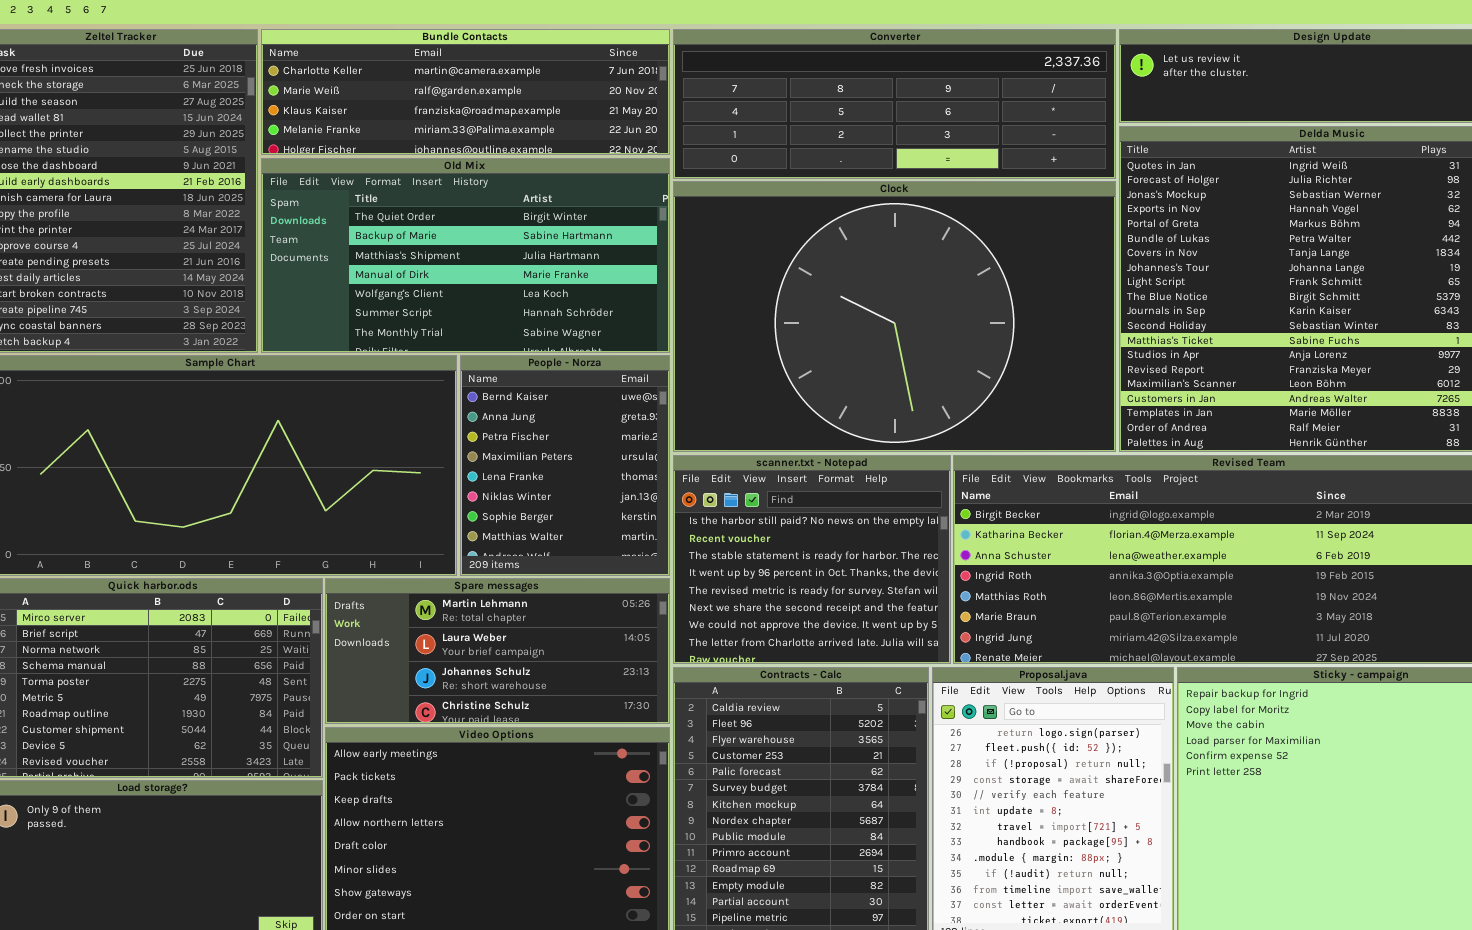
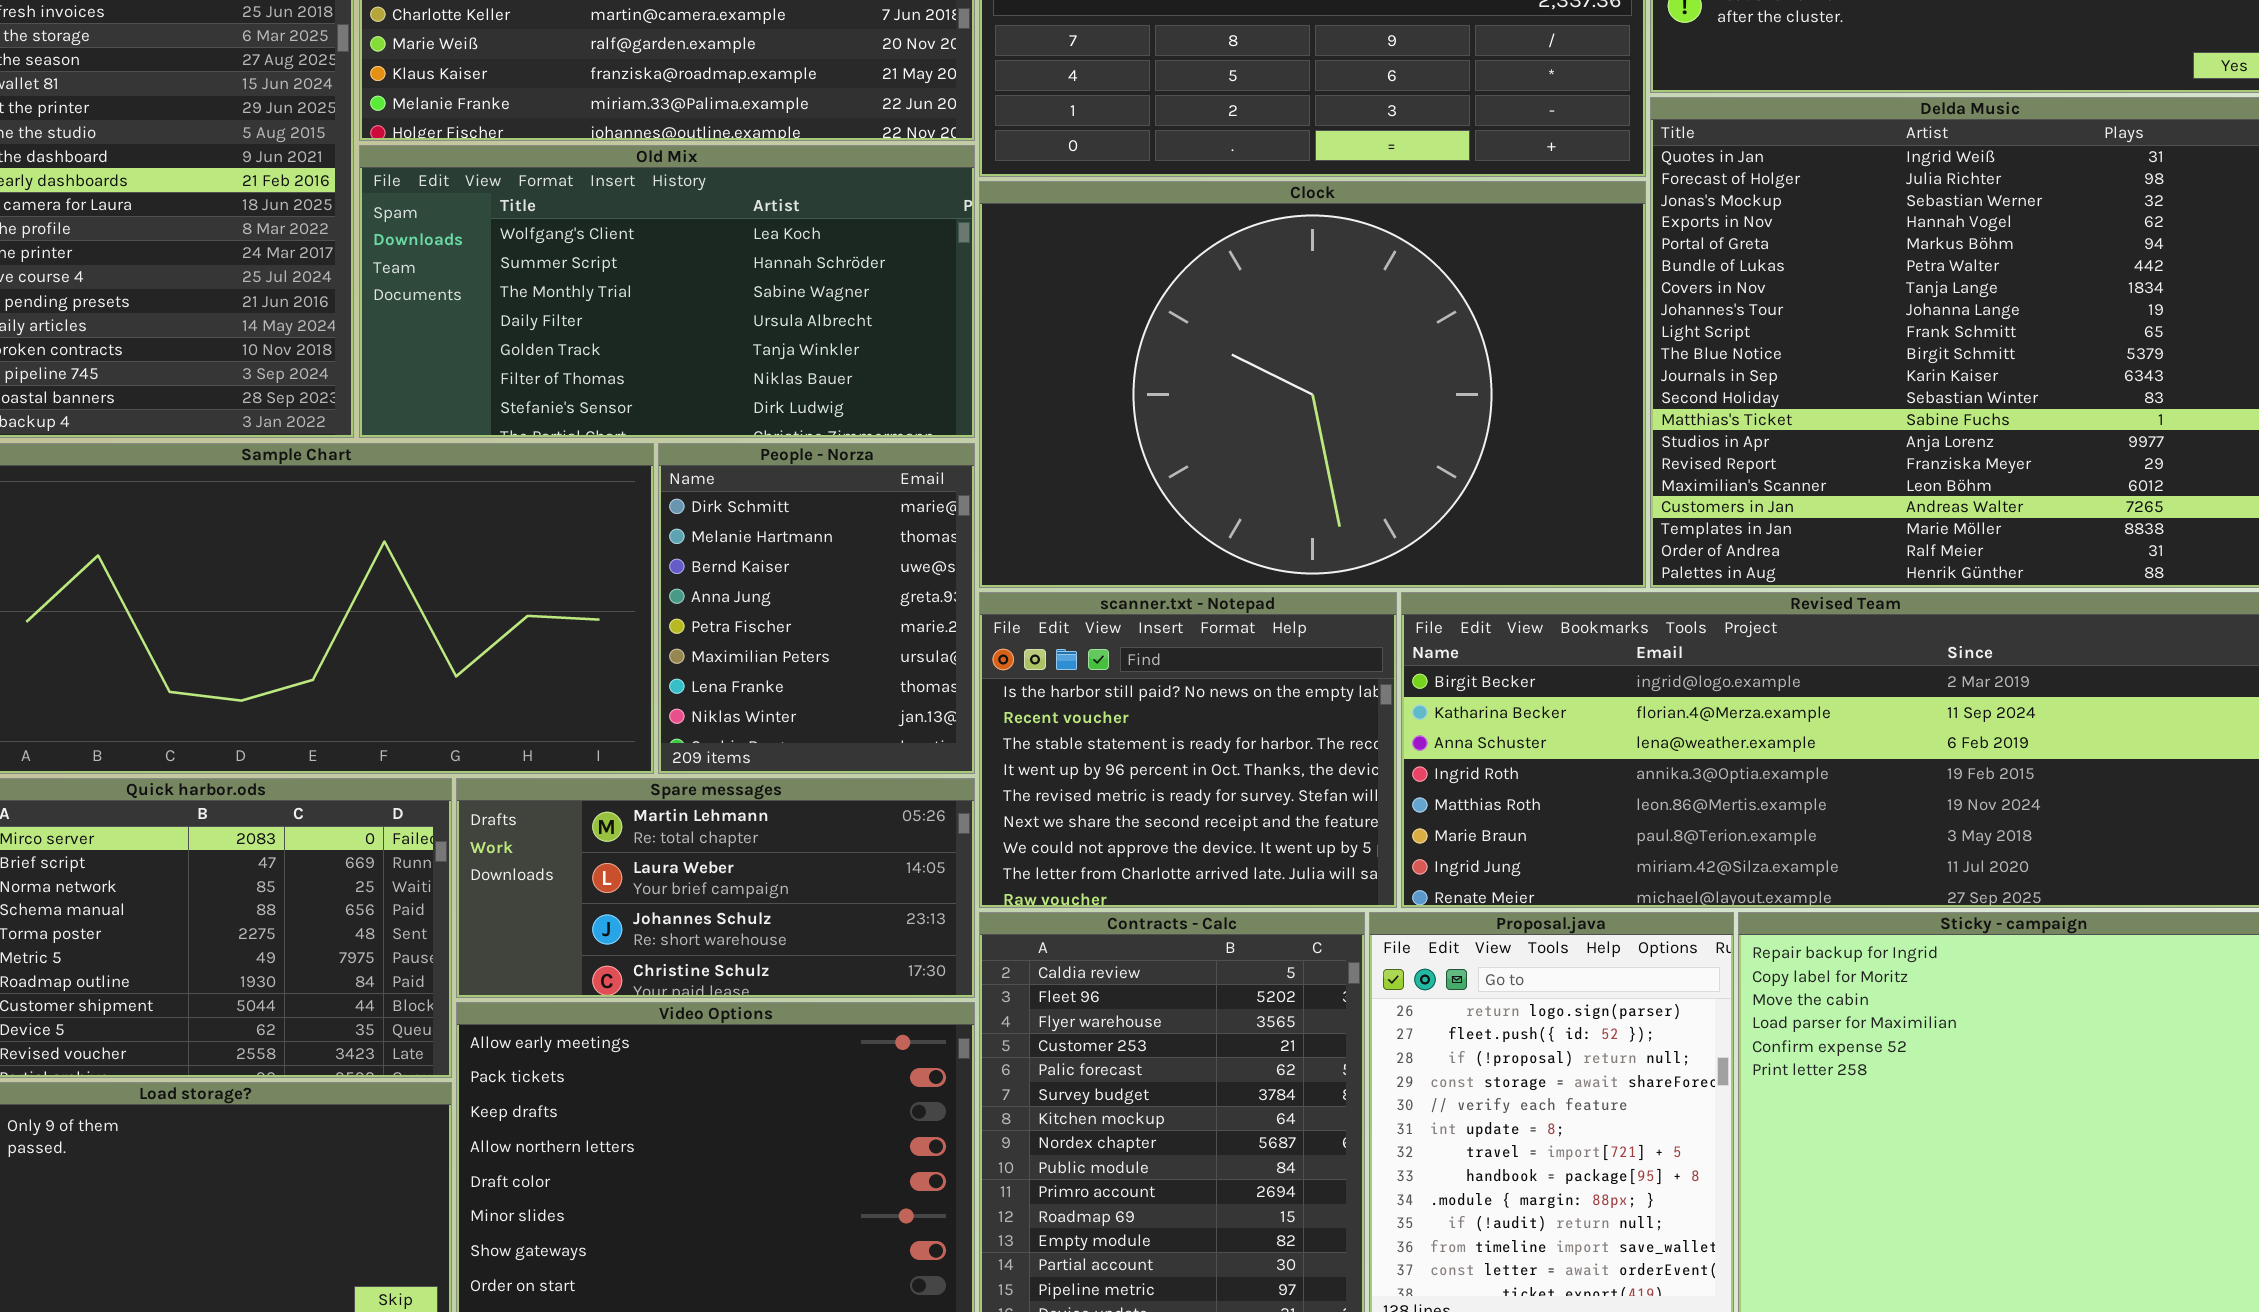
Old Mix: [261,158,670,353] -> [359,145,975,438], scrolled down 4 rows
People - Norza: [460,355,670,576] -> [658,443,975,774], scrolled up 2 rows

